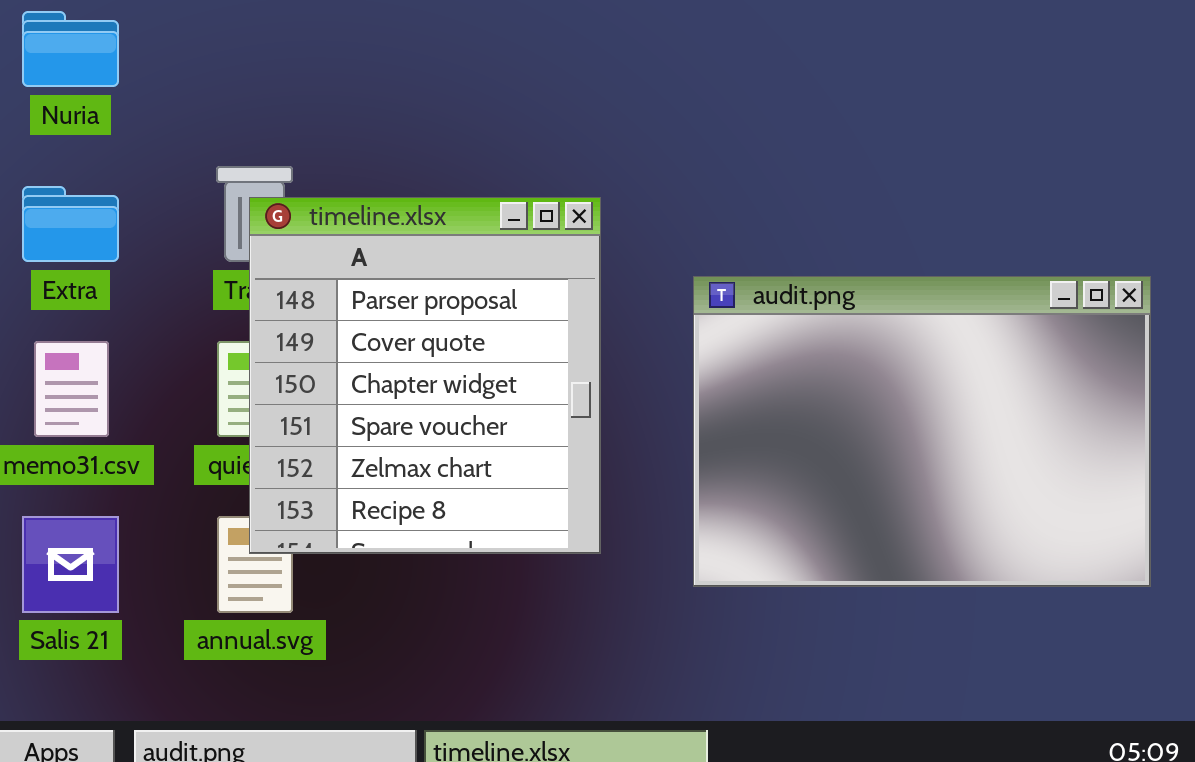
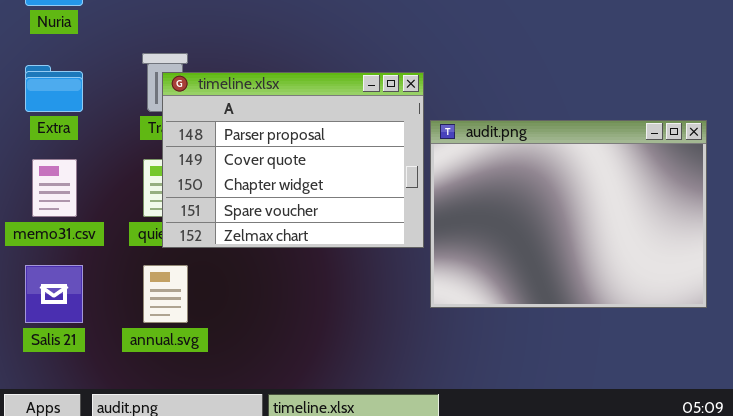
timeline.xlsx: [249,197,601,554] -> [162,72,424,248], resized

